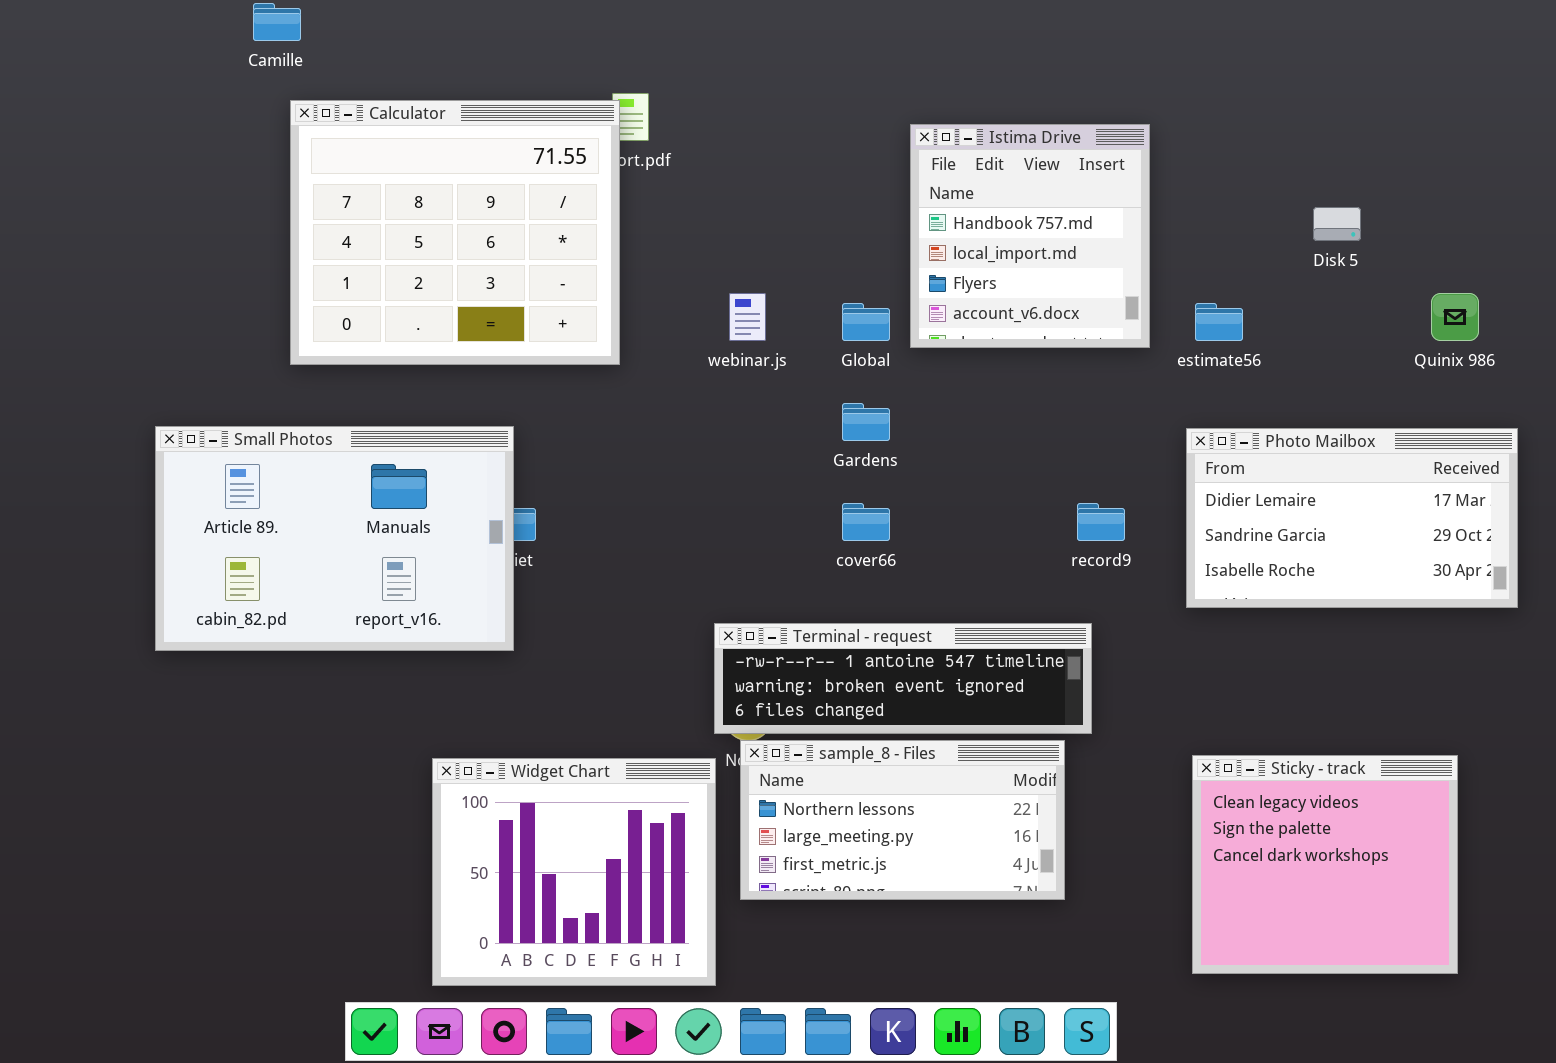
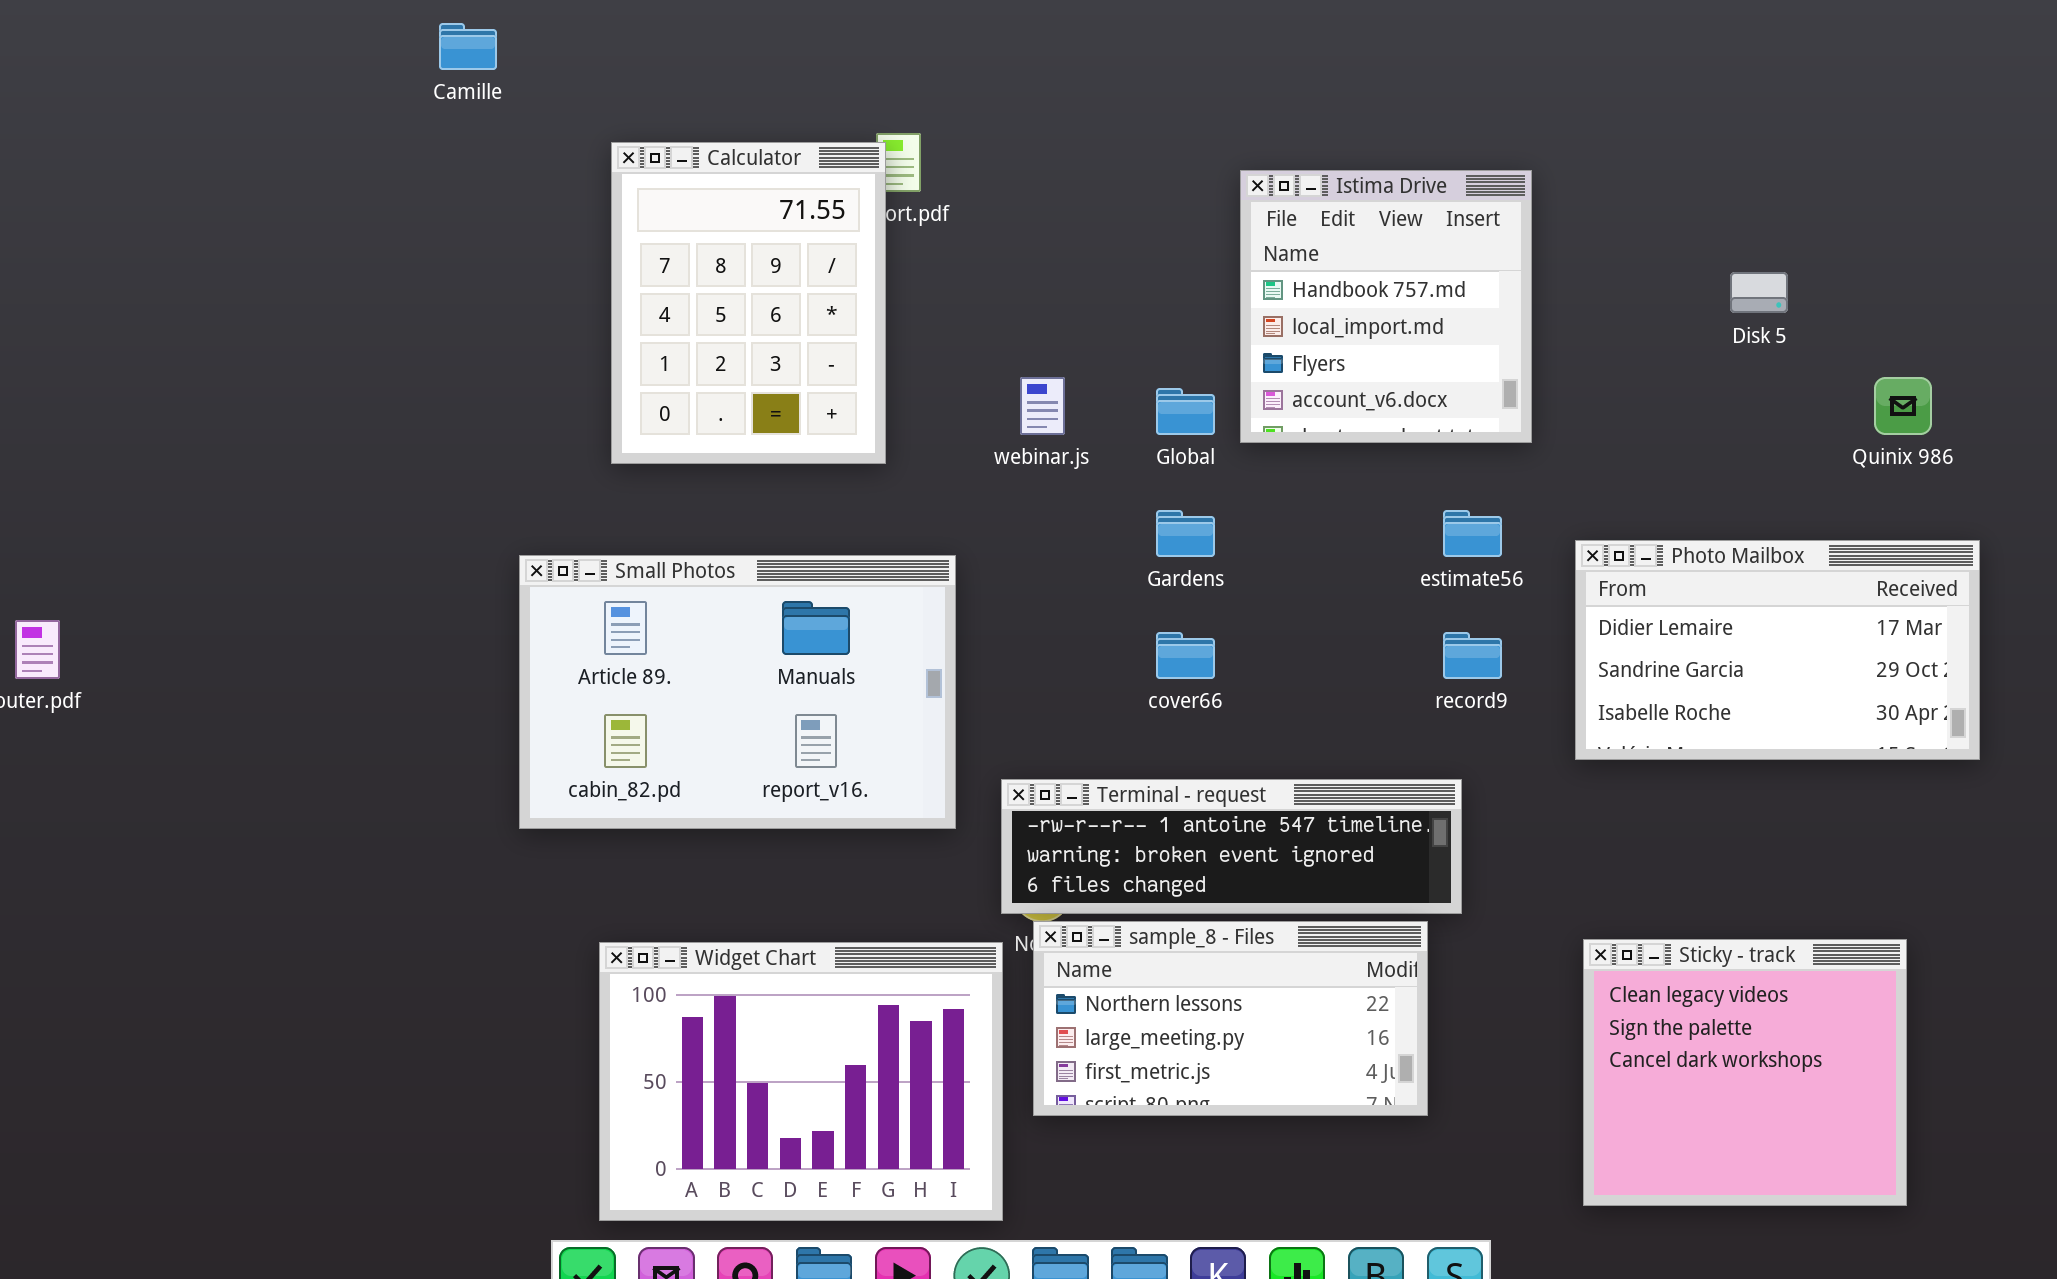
Calculator: [290,100,620,365] -> [611,142,886,464], resized
estimate56: [1195,303,1243,341] -> [1443,510,1502,557], moved
Small Photos: [155,426,514,651] -> [519,555,956,829], moved
Widget Chart: [432,758,716,986] -> [599,942,1003,1221], resized

